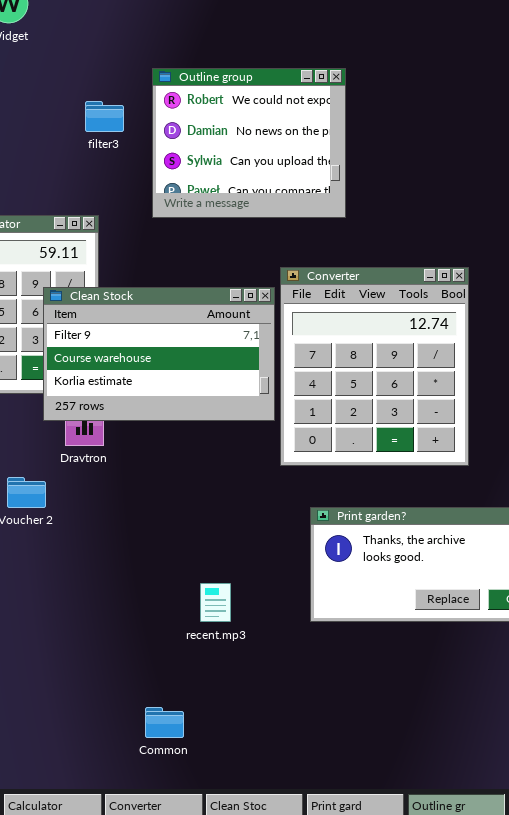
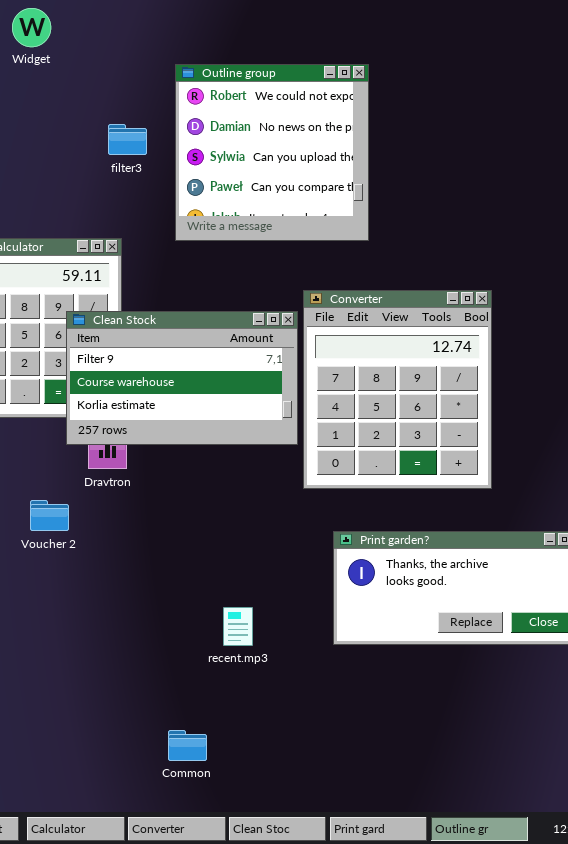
Outline group: [152,68,346,218] -> [175,64,369,241], resized

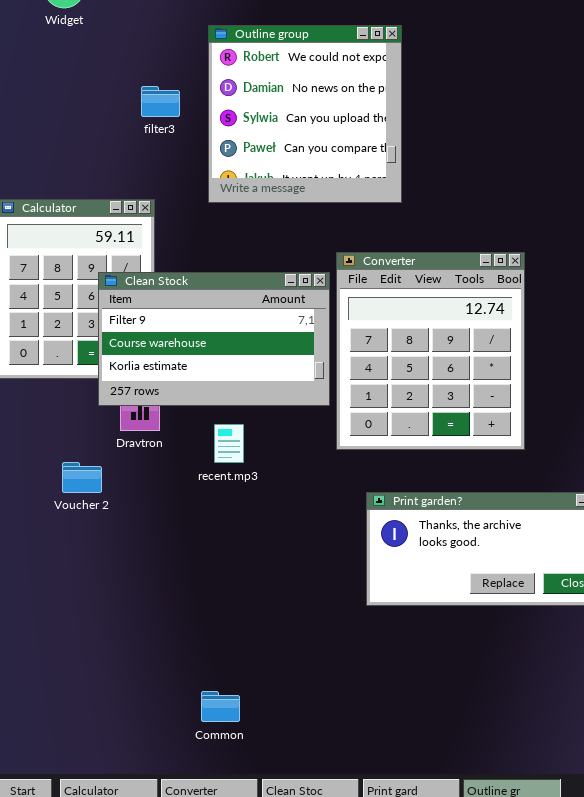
recent.mp3: [223,607,253,646] -> [214,424,244,463], moved

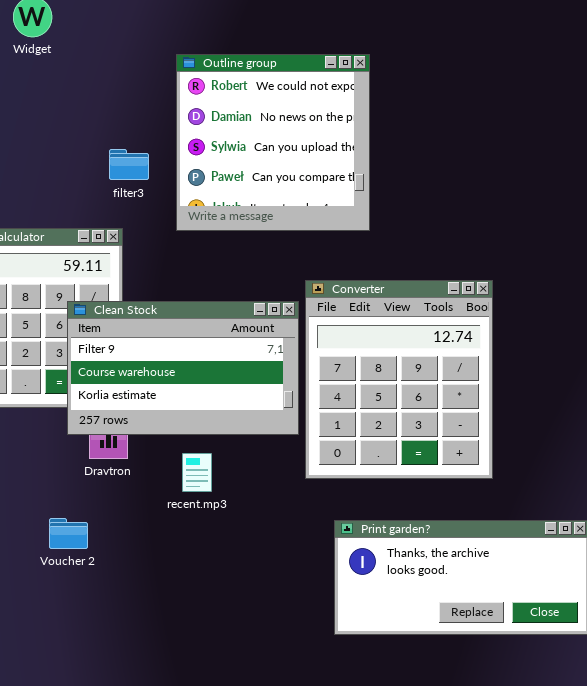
filter3: [141,86,180,117] -> [109,149,149,180], moved
Voucher 2: [62,462,102,493] -> [49,518,88,549], moved

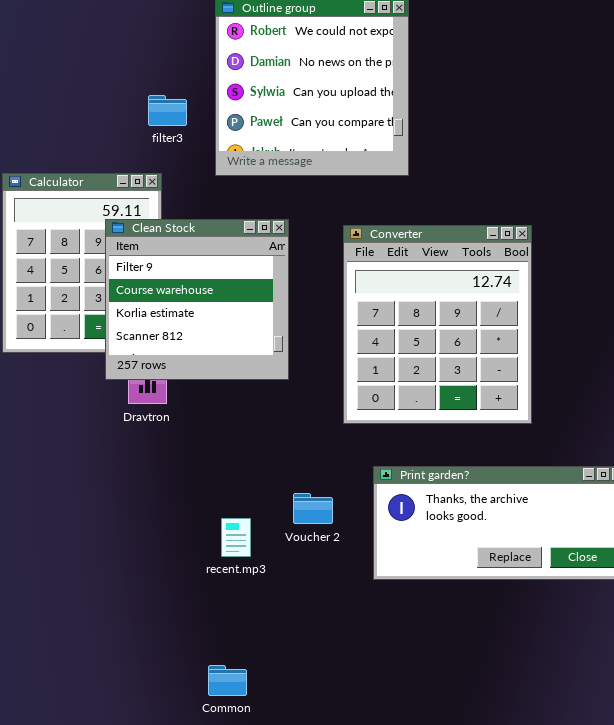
Clean Stock: [67,301,299,435] -> [105,219,289,380], resized
recent.mp3: [182,453,212,492] -> [221,518,251,557], moved
Voucher 2: [49,518,88,549] -> [293,493,333,524], moved

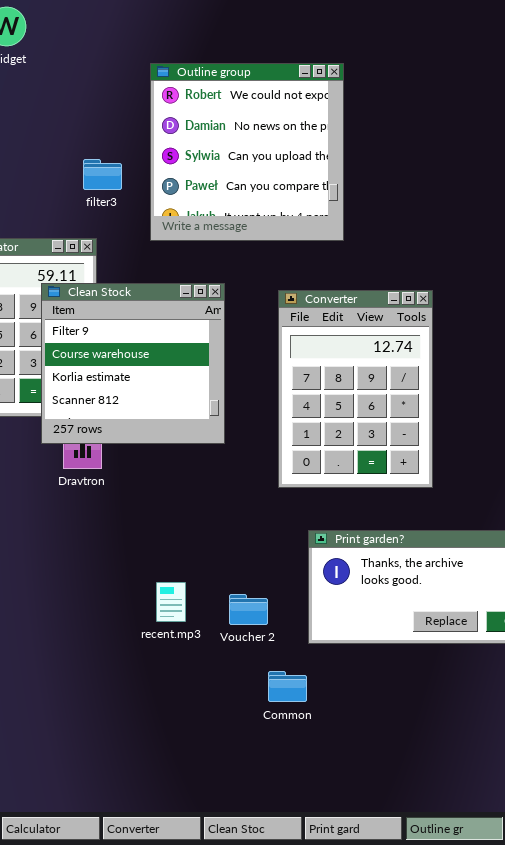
Converter: [343,225,532,424] -> [278,290,433,488], resized
Voucher 2: [293,493,333,524] -> [229,594,268,625], moved
Common: [208,665,247,696] -> [268,671,307,702], moved

